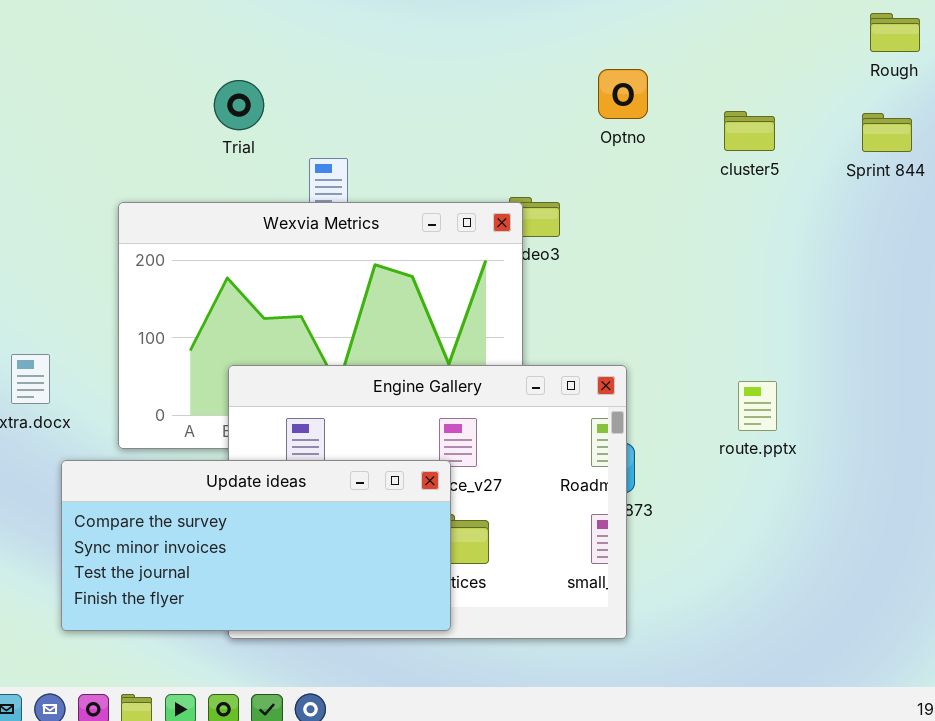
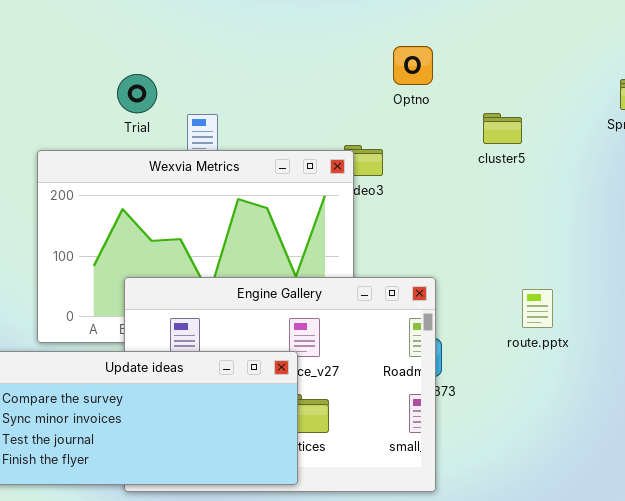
Optno: [598,69,648,119] -> [393,46,433,85], moved
Trial: [214,80,264,130] -> [117,74,157,113], moved
cluster5: [724,111,775,151] -> [483,113,522,144], moved

